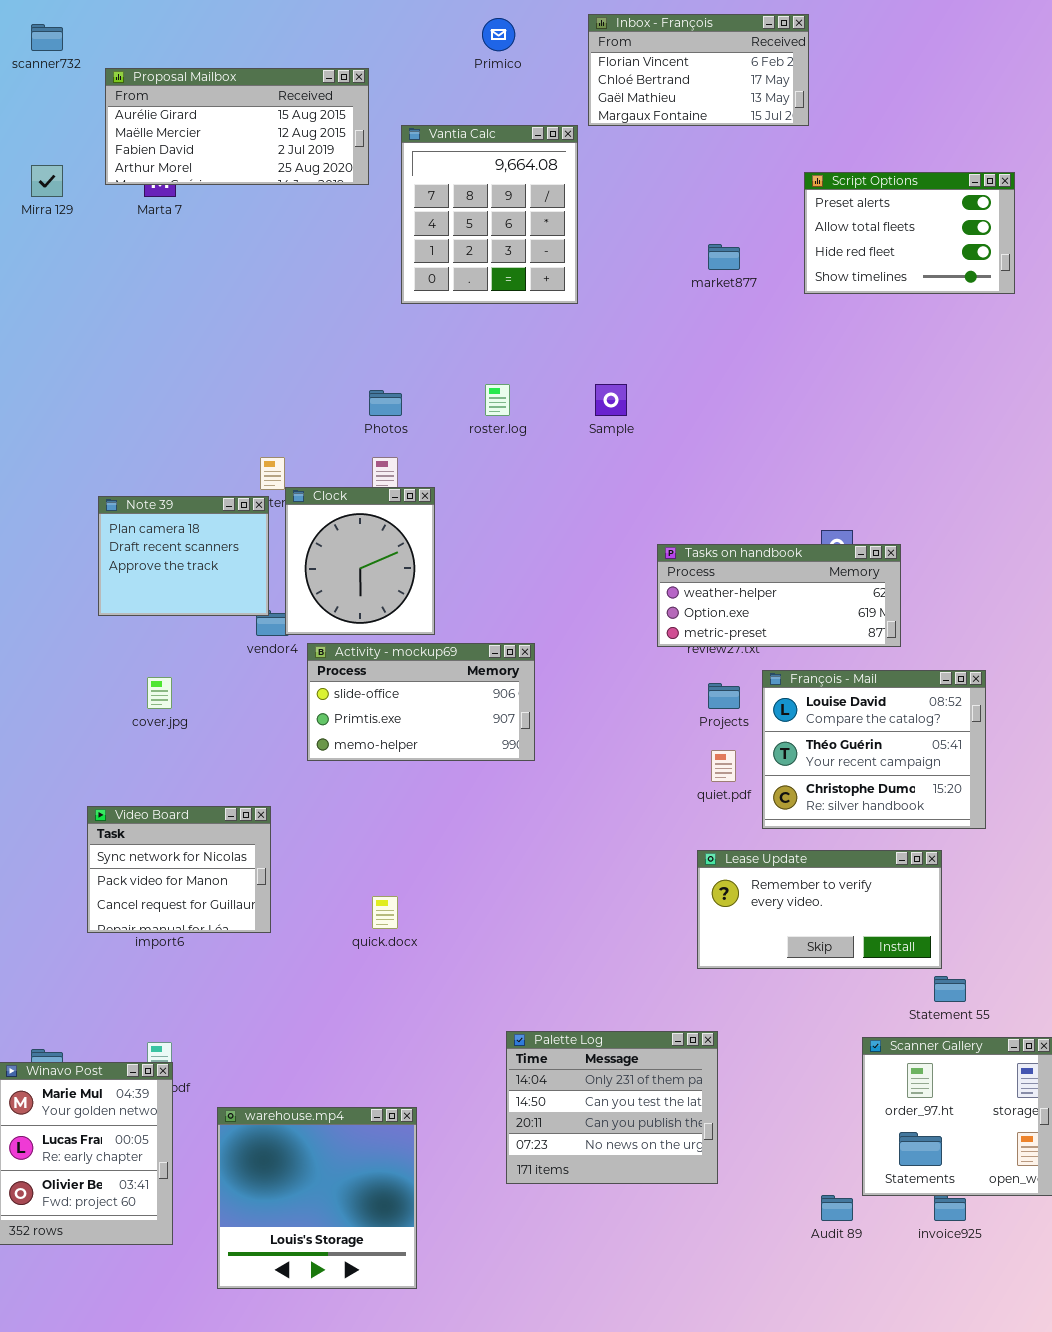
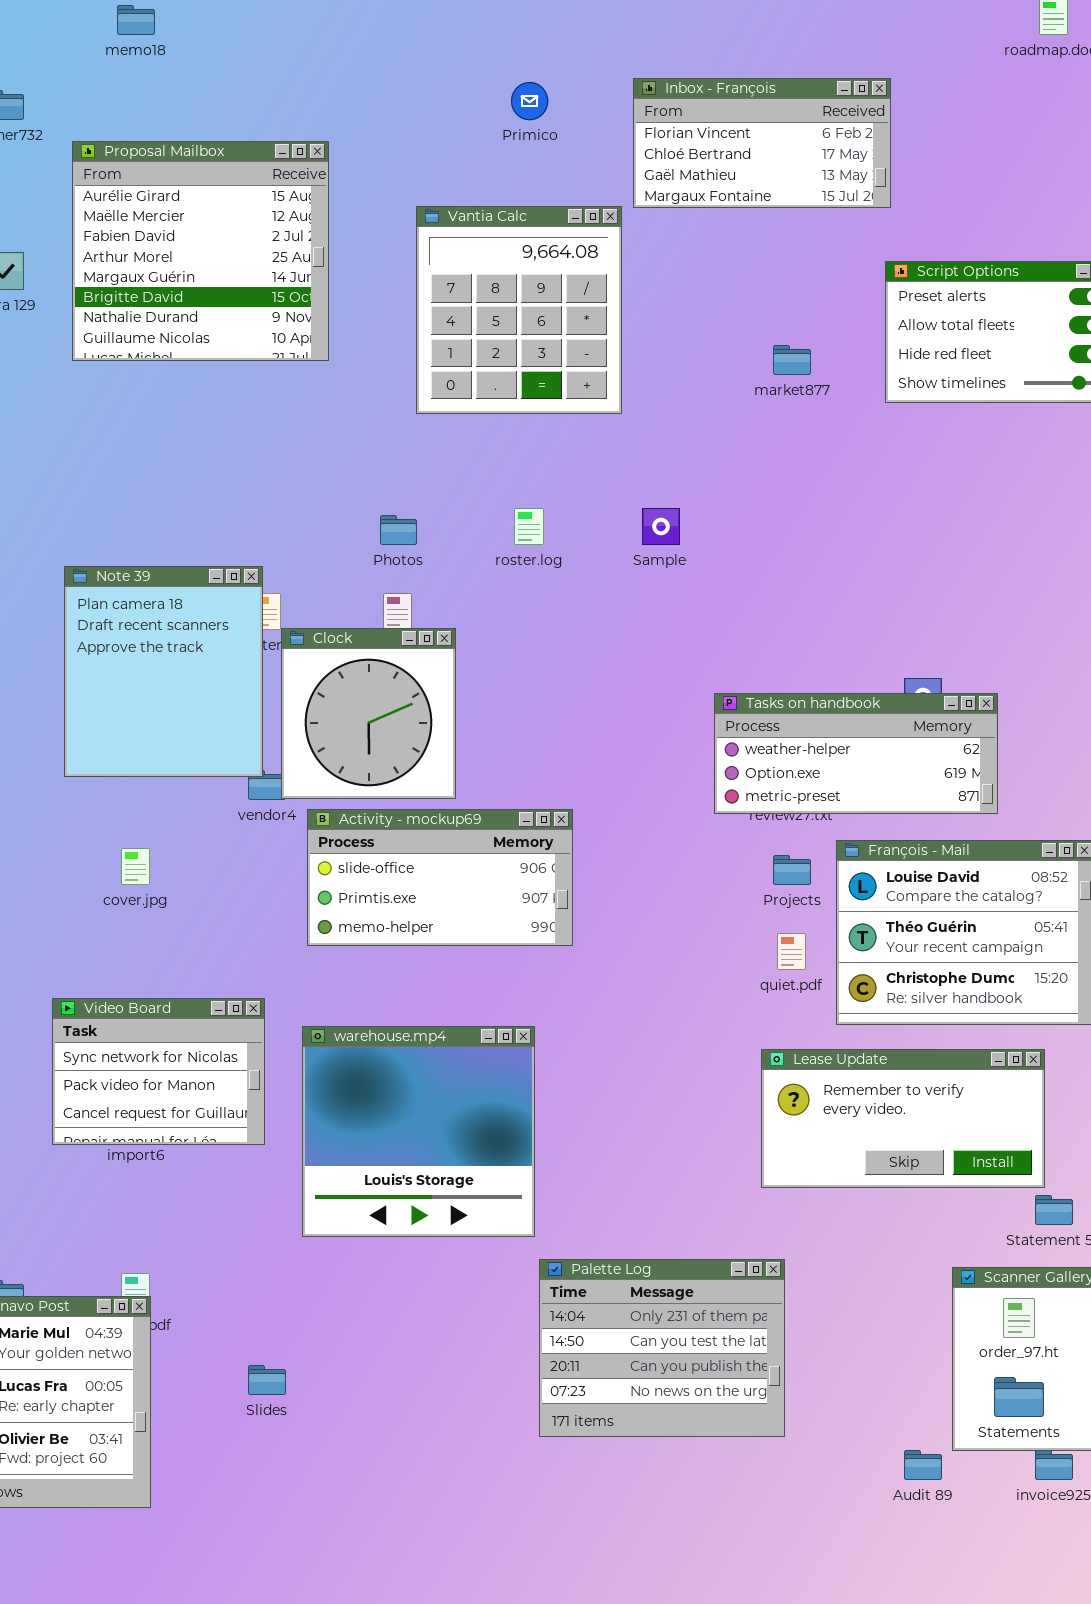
Proposal Mailbox: [105,68,369,185] -> [72,141,329,361], resized
Note 39: [98,496,269,616] -> [64,566,263,777], resized
warehouse.mp4: [217,1107,417,1289] -> [302,1026,535,1237], moved

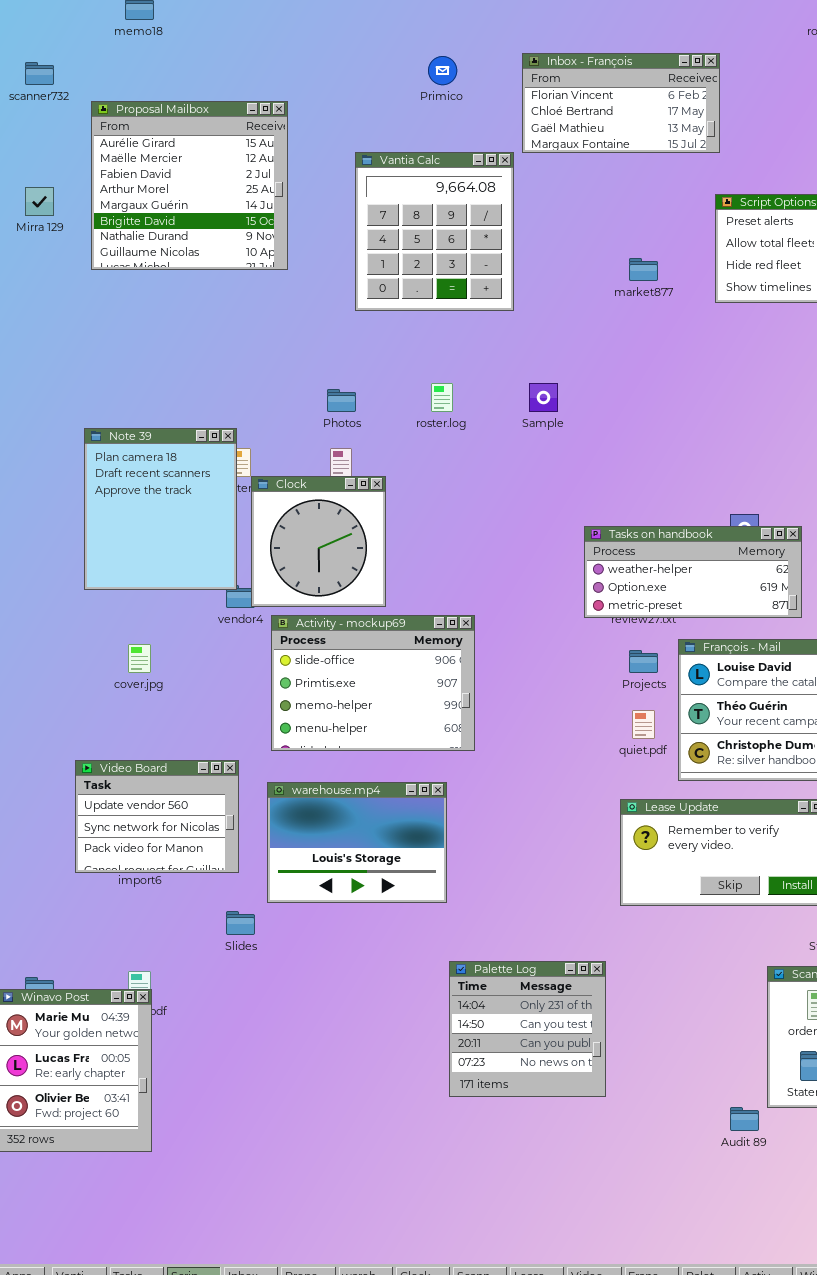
Activity - mockup69: [307,809,573,946] -> [271,615,475,751], resized
Video Board: [52,998,265,1145] -> [75,760,239,873], scrolled up 1 row
warehouse.mp4: [302,1026,535,1237] -> [267,782,447,903], resized
Palette Log: [539,1259,785,1437] -> [449,961,606,1097], resized
Slides: [248,1365,286,1395] -> [226,911,255,935], moved

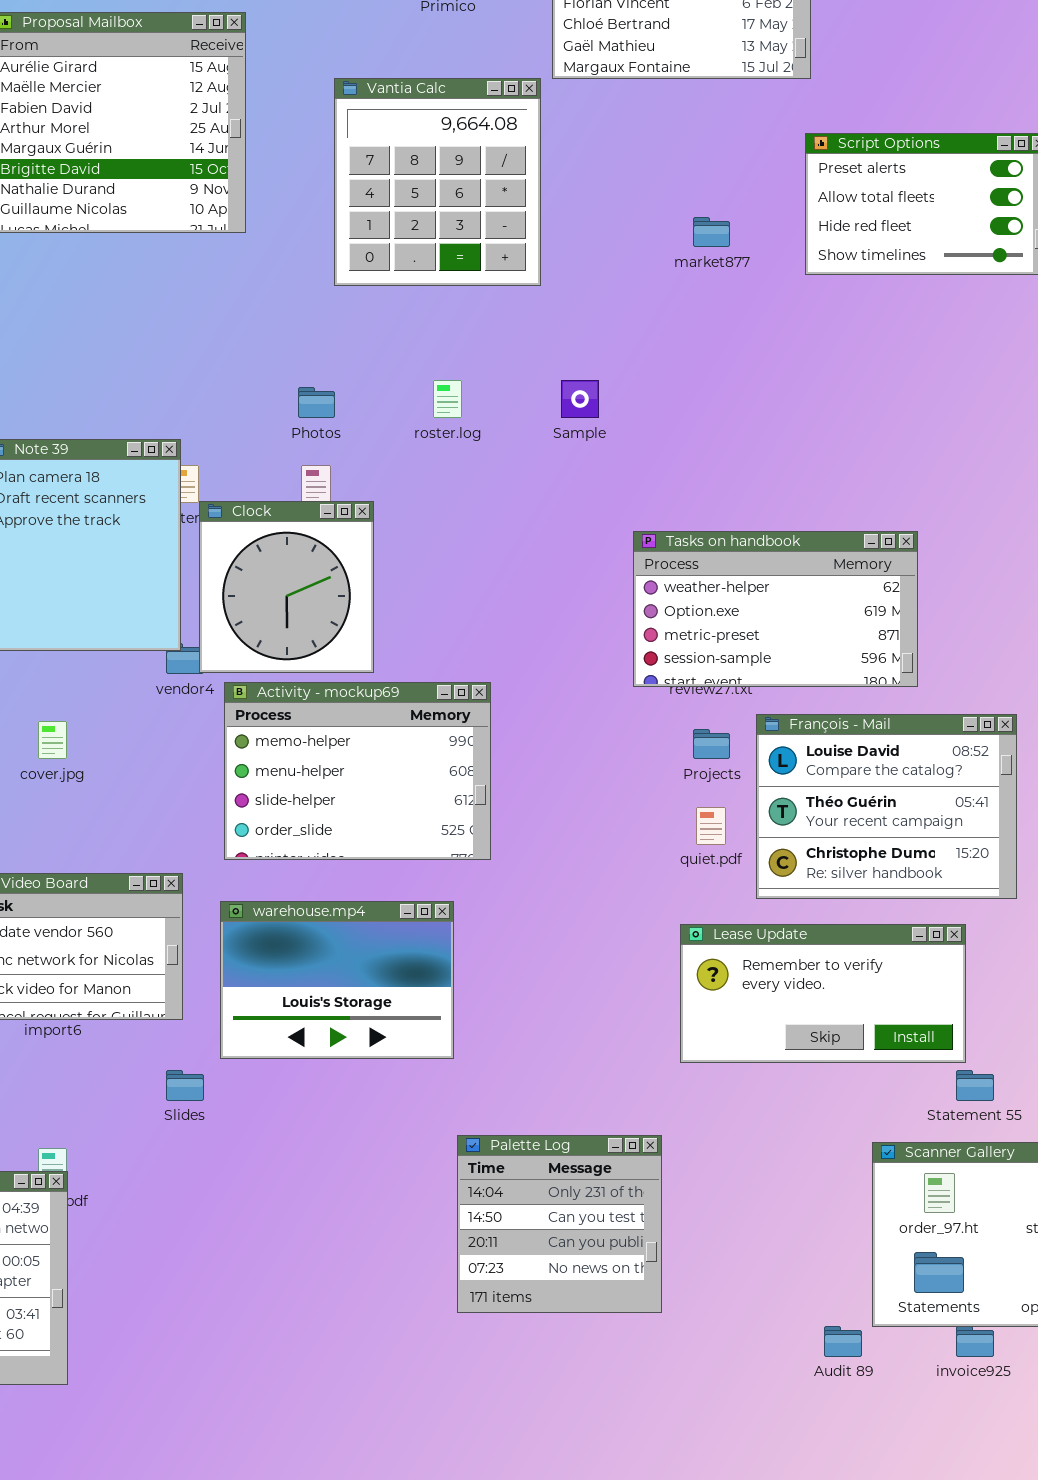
Tasks on handbook: [584,526,802,618] -> [633,531,918,687], resized
Activity - mockup69: [271,615,475,751] -> [224,682,491,860], scrolled down 2 rows

